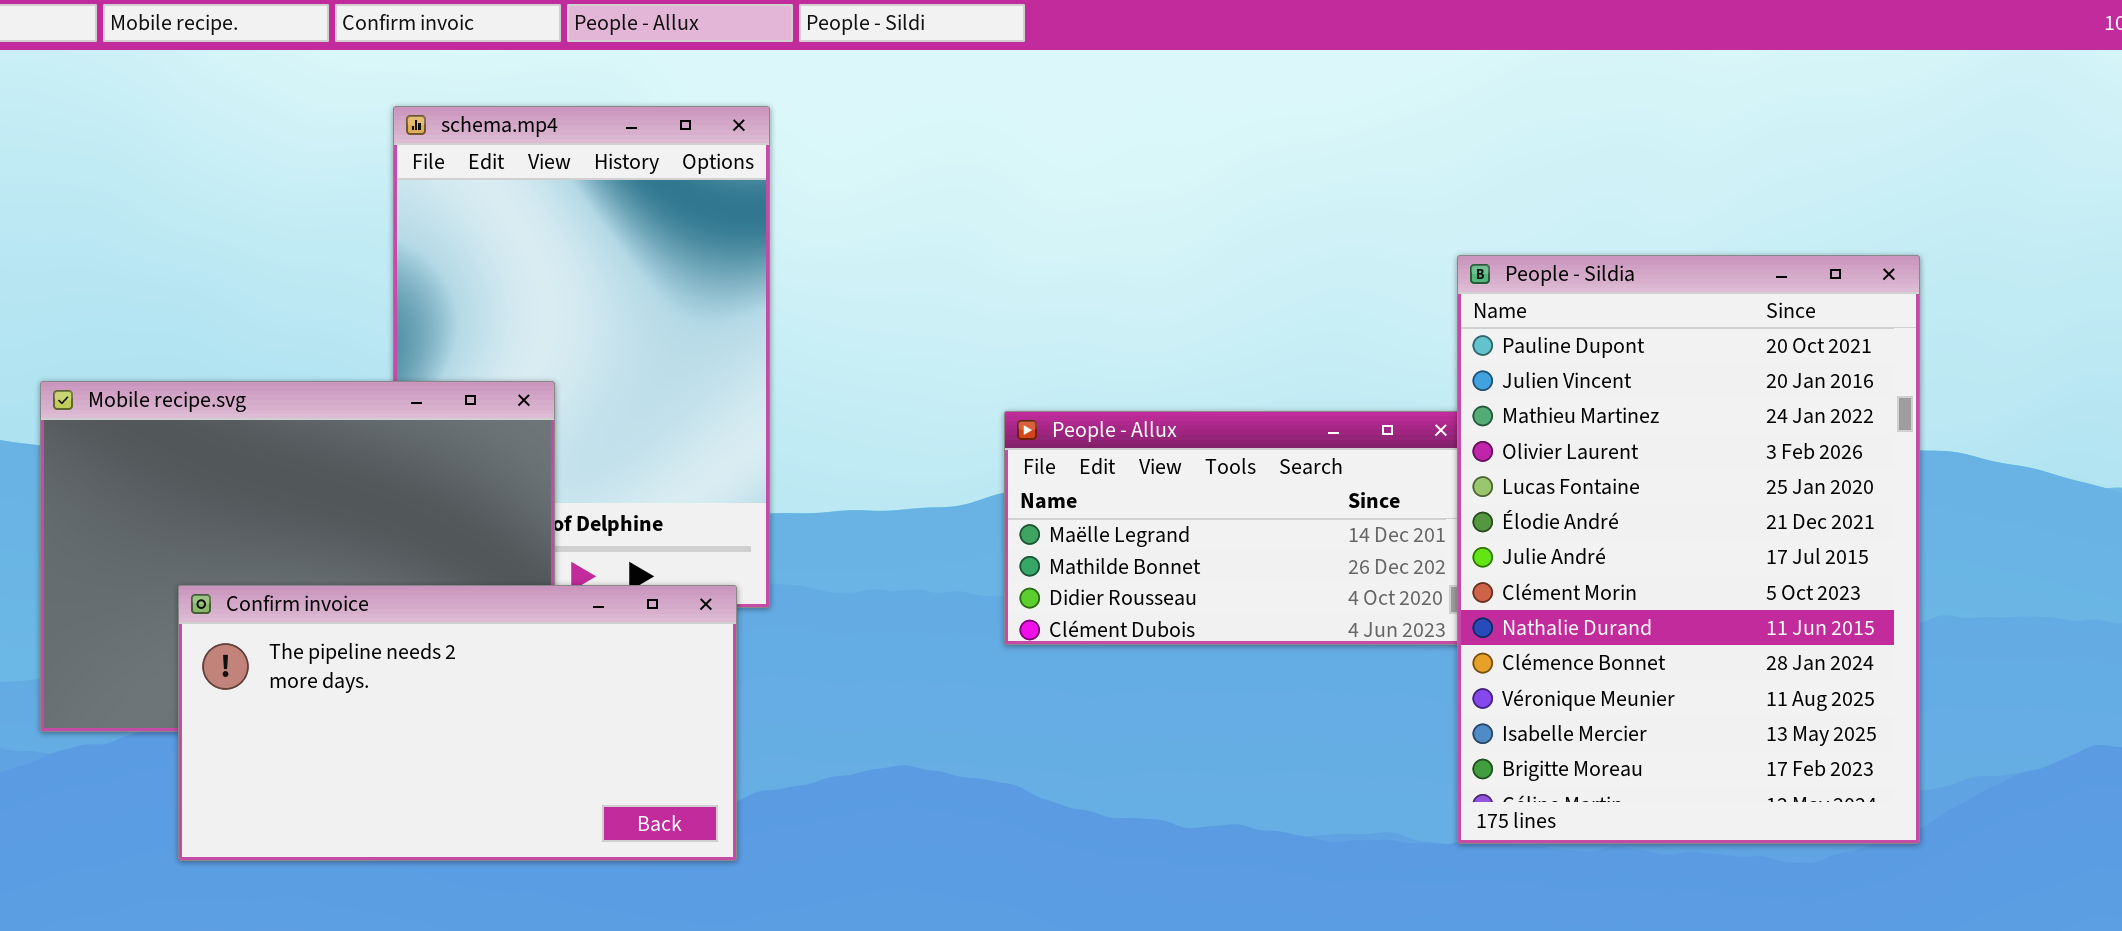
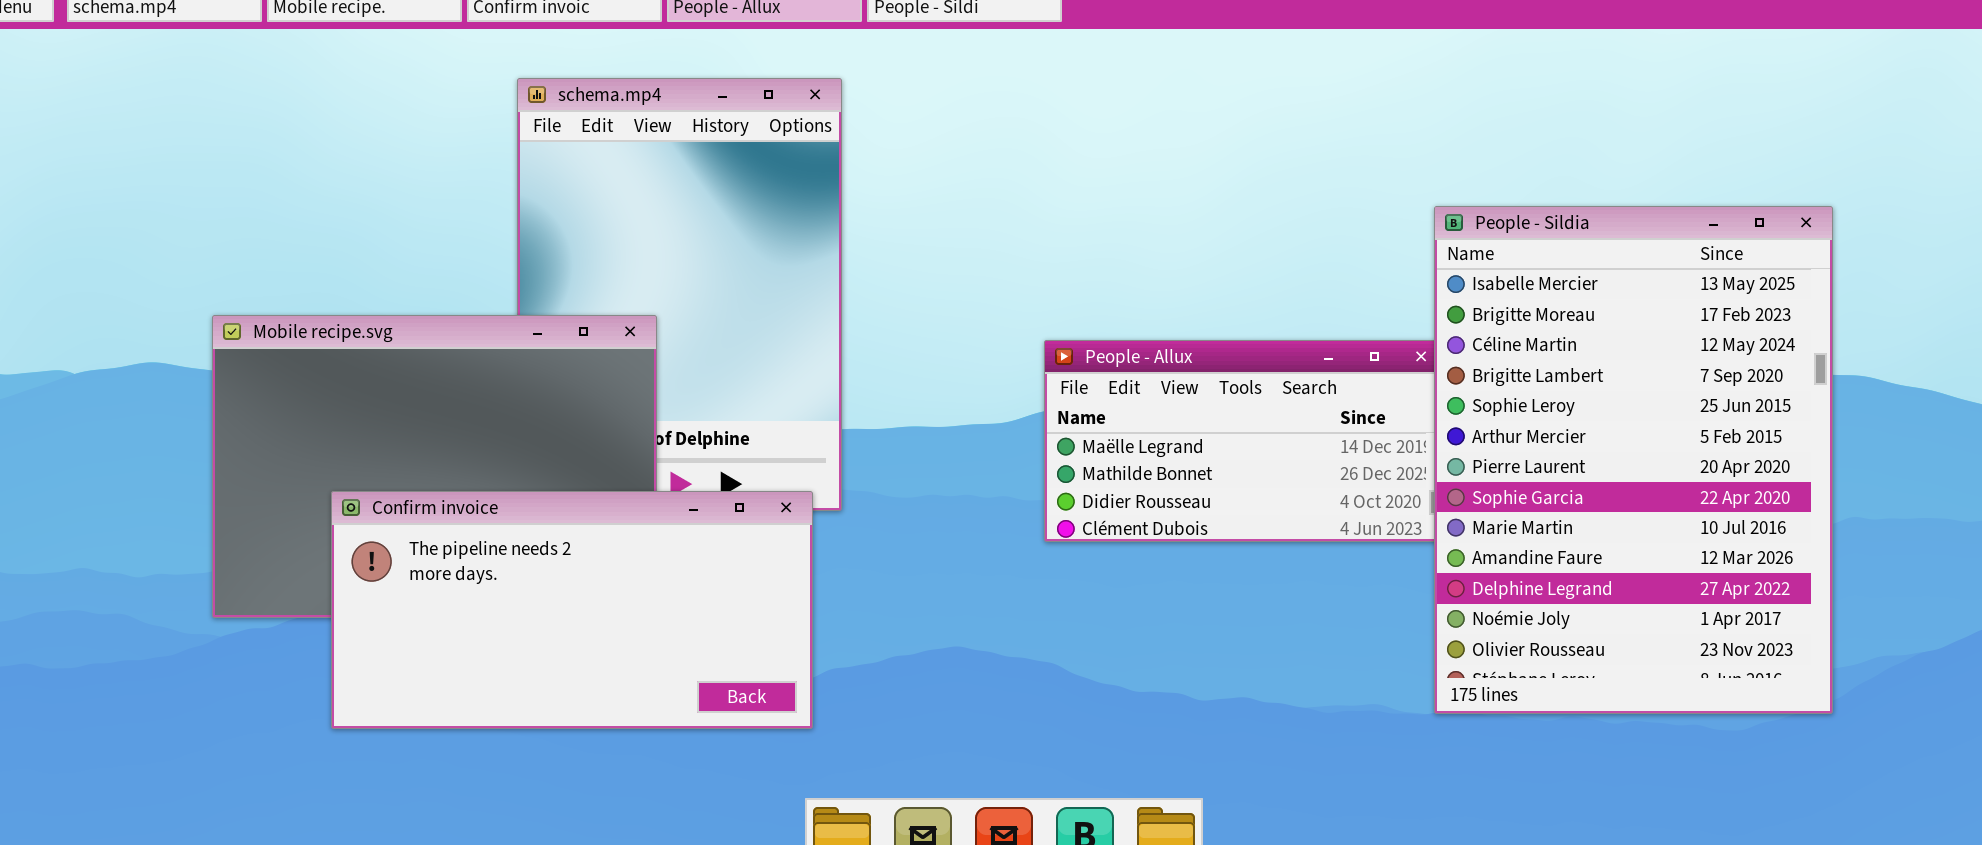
People - Sildia: [1457,255,1920,844] -> [1434,206,1833,714], scrolled down 11 rows

